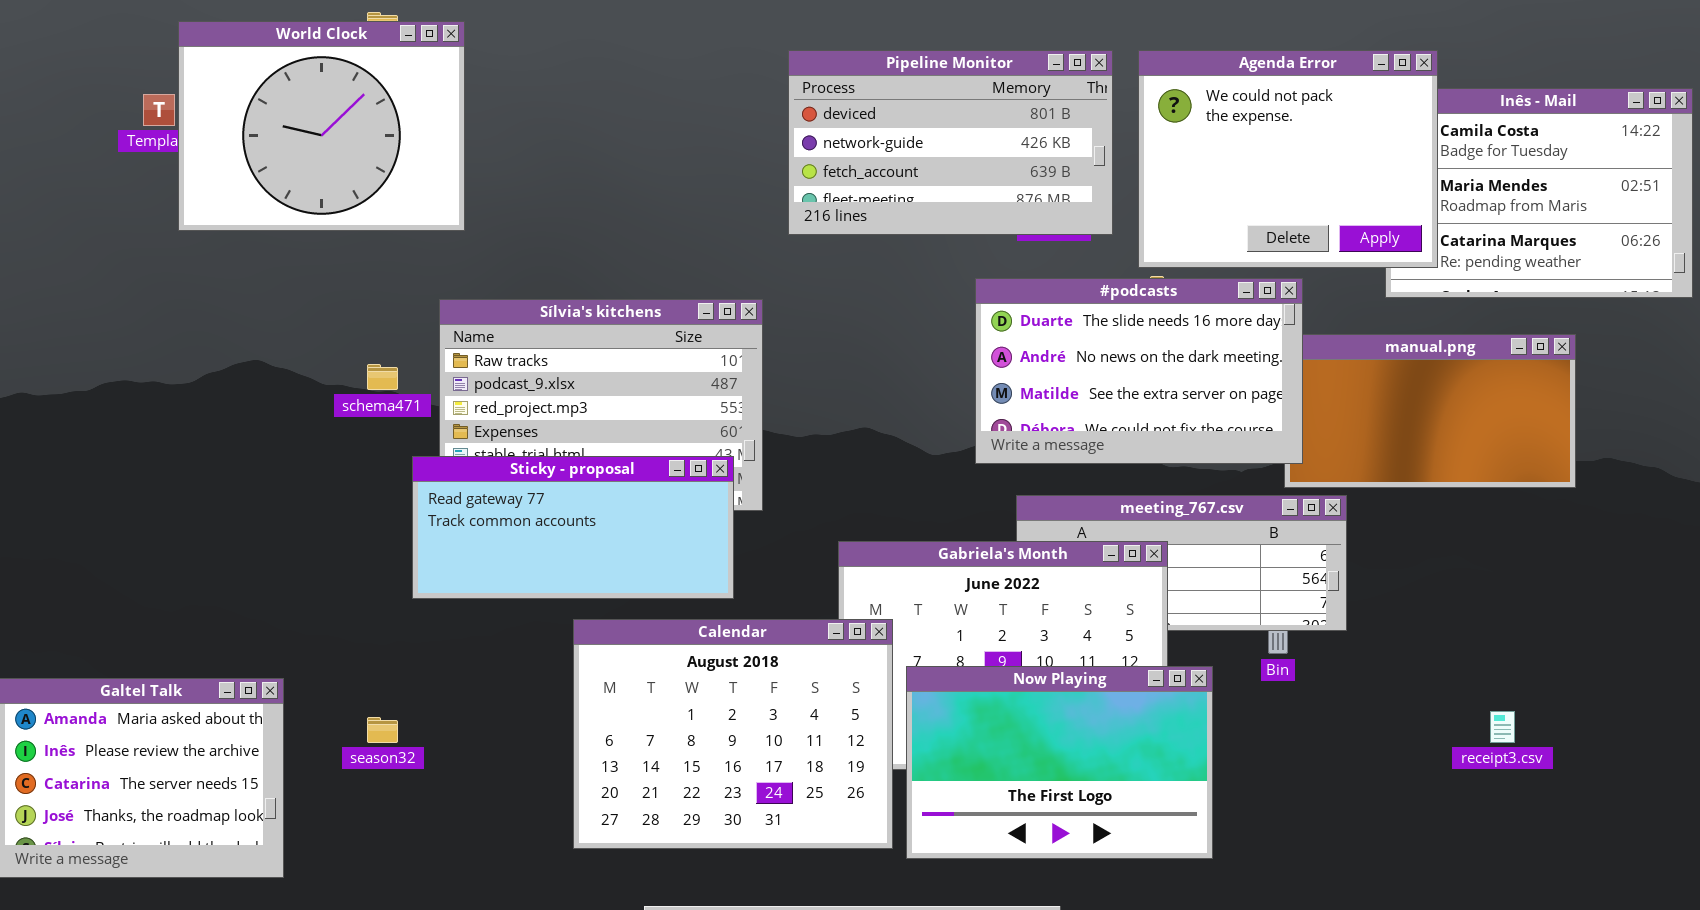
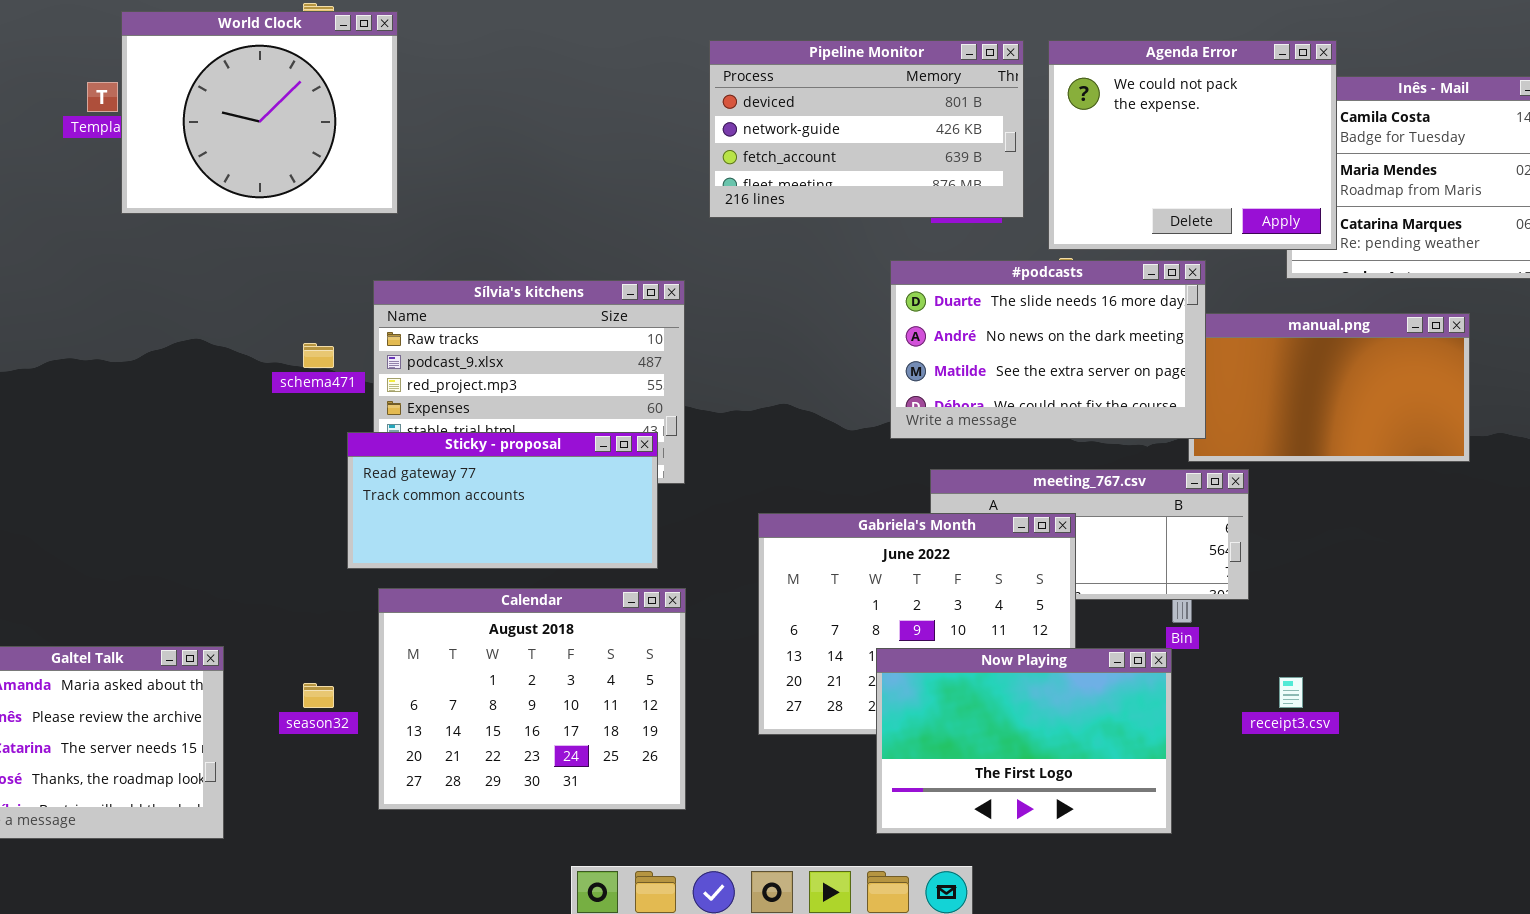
Calendar: [573,619,893,849] -> [378,588,686,810], moved
Now Playing: [906,666,1213,859] -> [876,648,1172,834], moved
receipt3.csv: [1490,711,1515,743] -> [1279,677,1303,708], moved

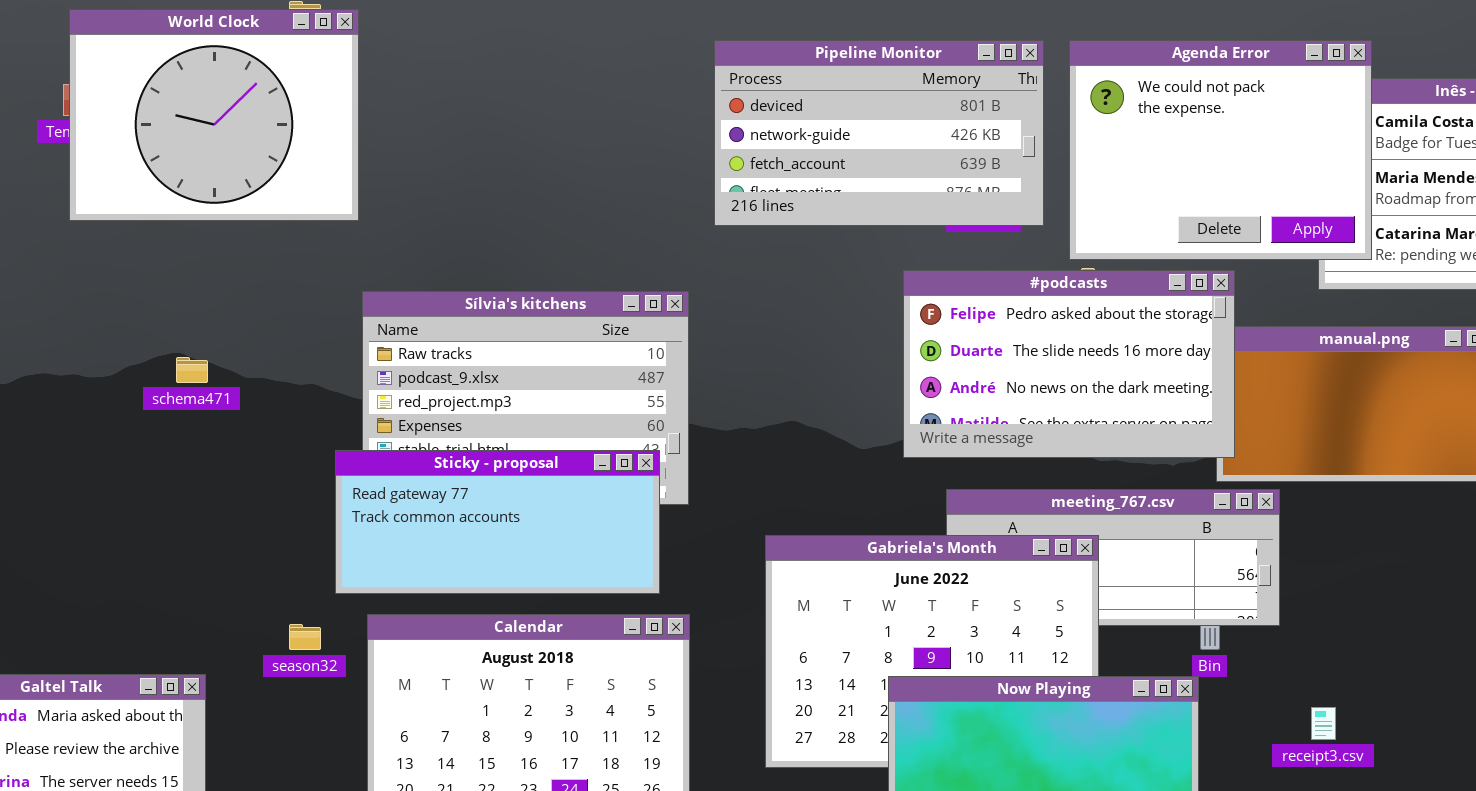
World Clock: [121,11,398,214] -> [69,9,359,221], moved
#podcasts: [890,260,1206,439] -> [903,270,1235,458], scrolled up 1 row
schema471: [303,343,334,368] -> [176,357,208,383], moved
season32: [303,683,334,708] -> [289,624,321,650], moved

